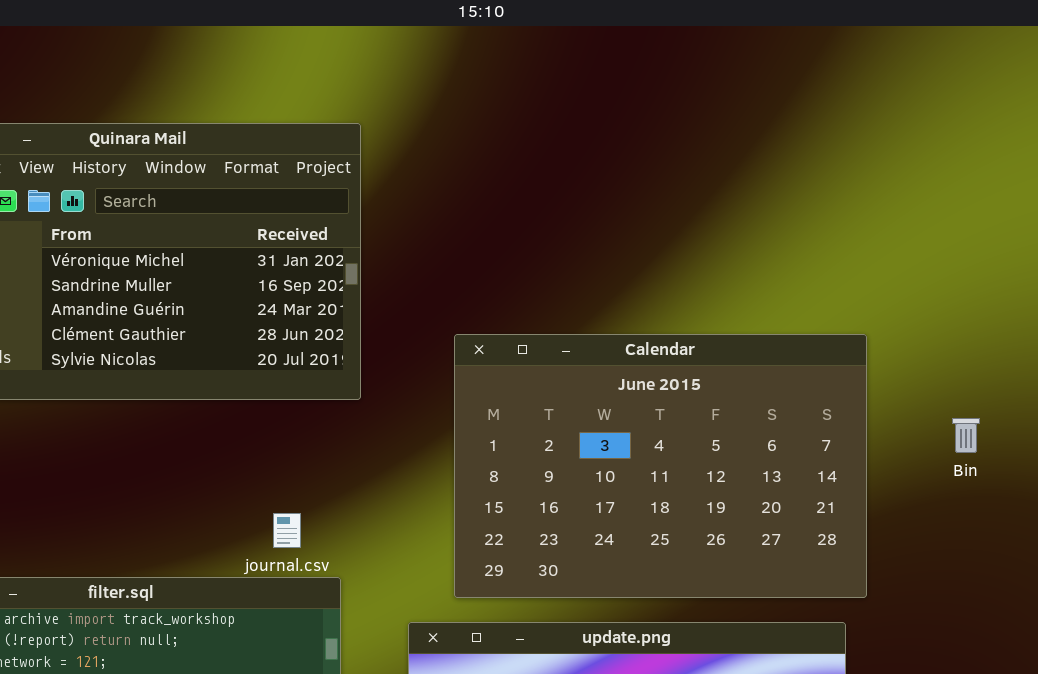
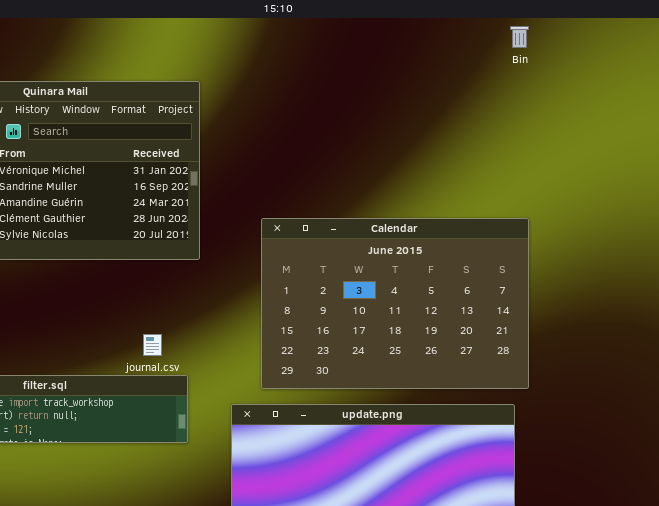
Bin: [952,418,980,453] -> [510,26,529,48], moved

